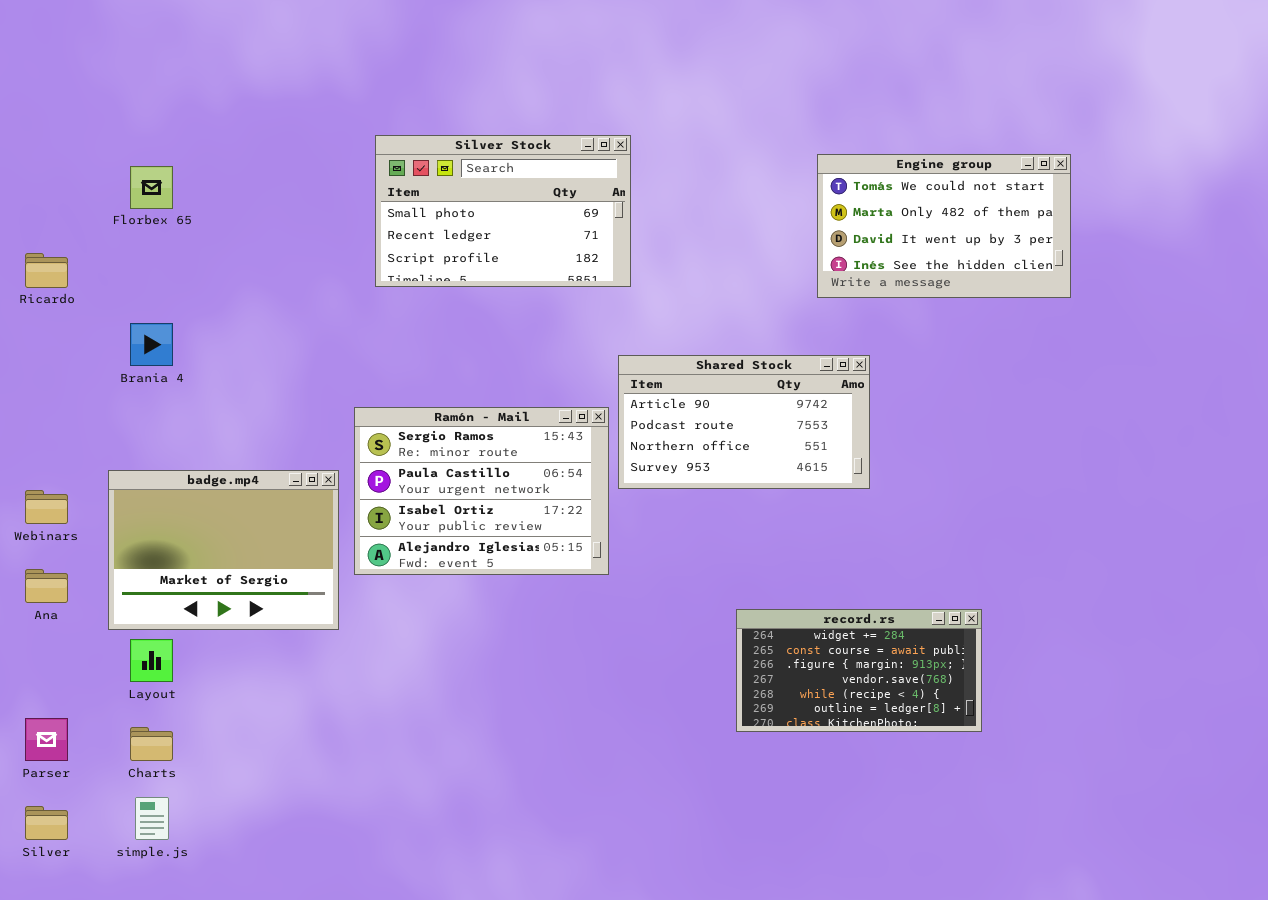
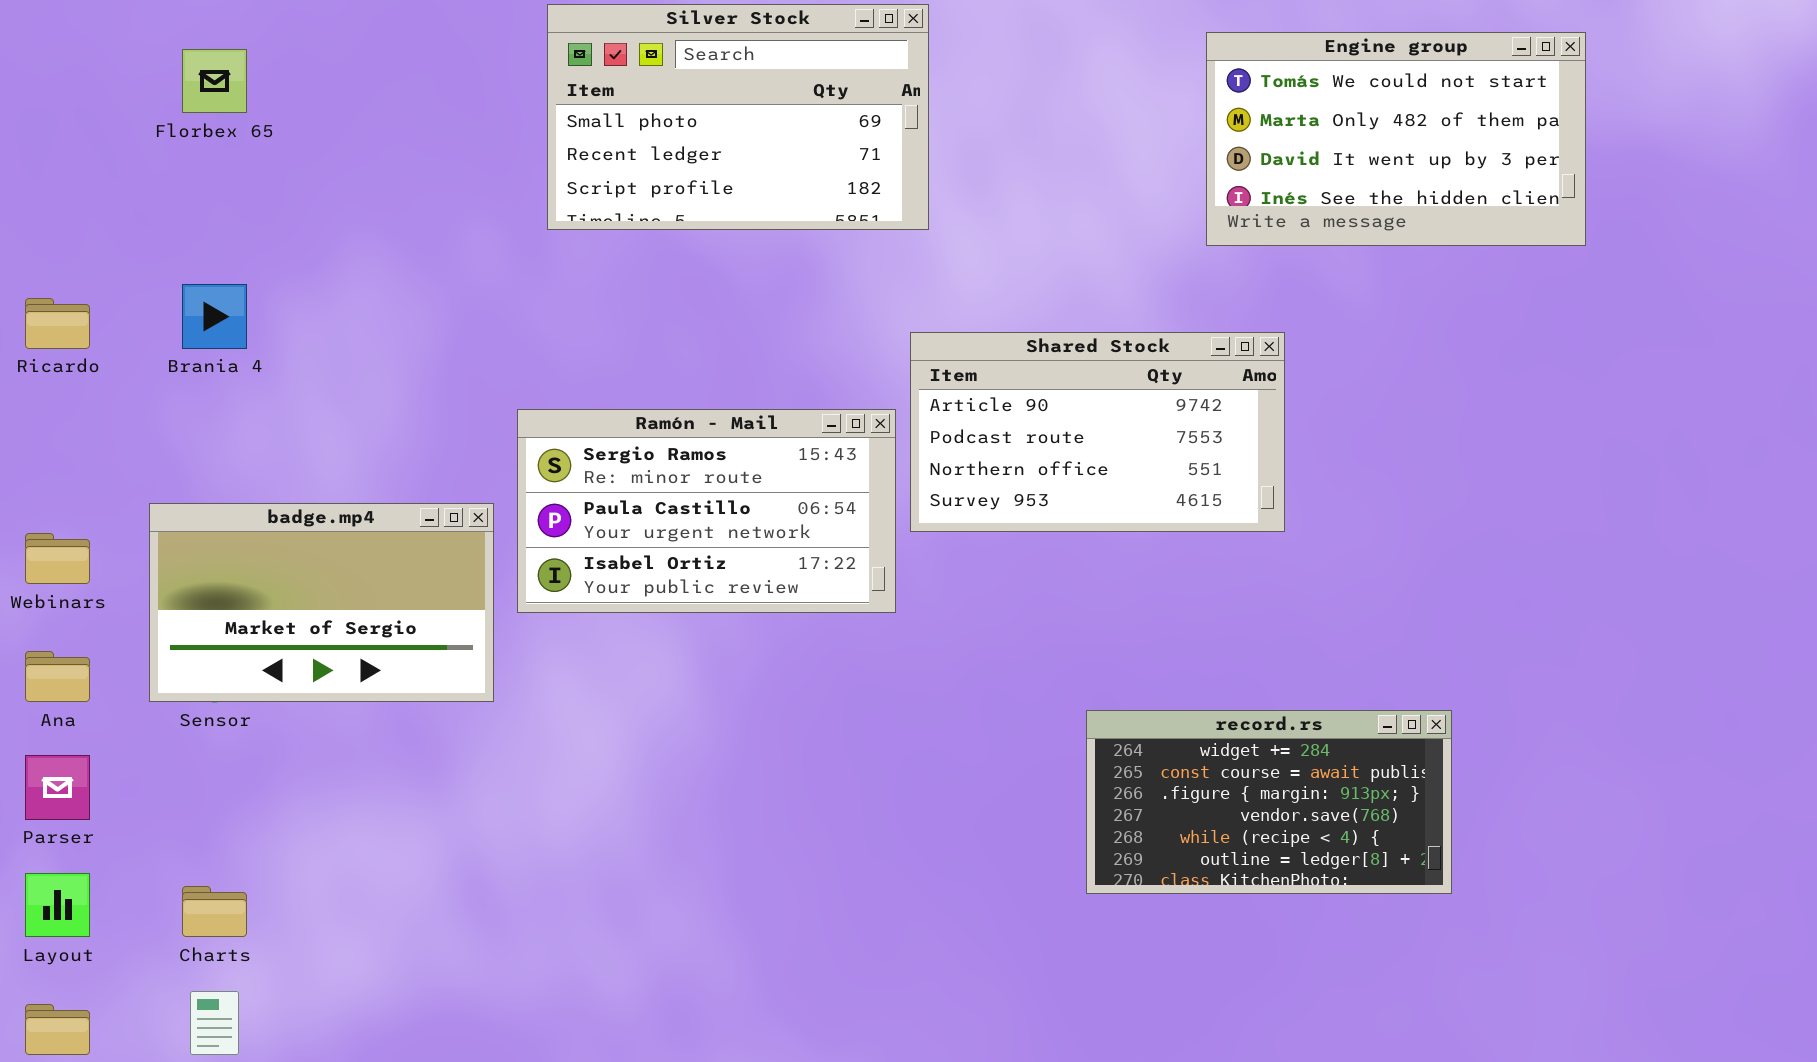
Ricardo: [25,253,68,288] -> [25,298,90,349], moved
Ramón - Mail: [354,407,609,575] -> [517,409,896,613], resized
badge.mp4: [108,470,339,630] -> [149,503,494,702], resized
Layout: [130,639,173,682] -> [25,873,90,937], moved
Parser: [25,718,68,761] -> [25,755,90,820], moved

